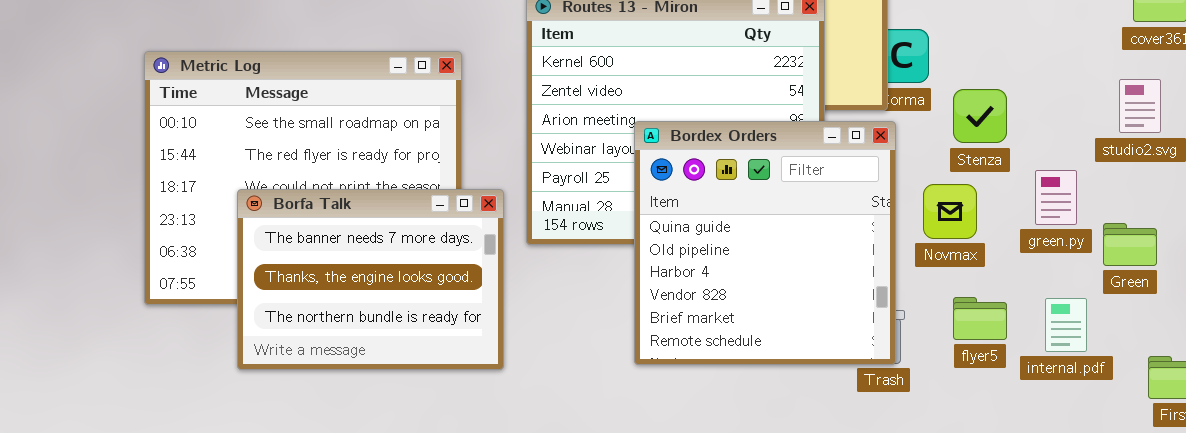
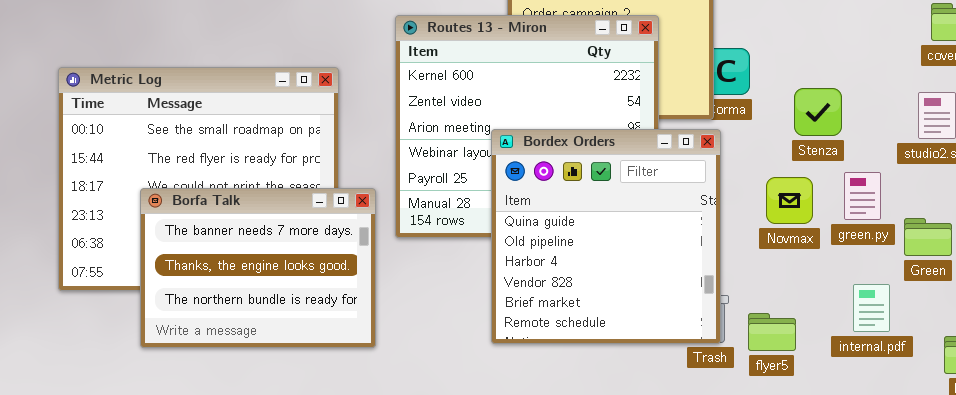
Stenza: [953,89,1007,143] -> [794,88,842,136], moved
Novmax: [923,184,977,239] -> [766,177,813,224], moved
flyer5: [953,297,1007,340] -> [748,313,796,351], moved

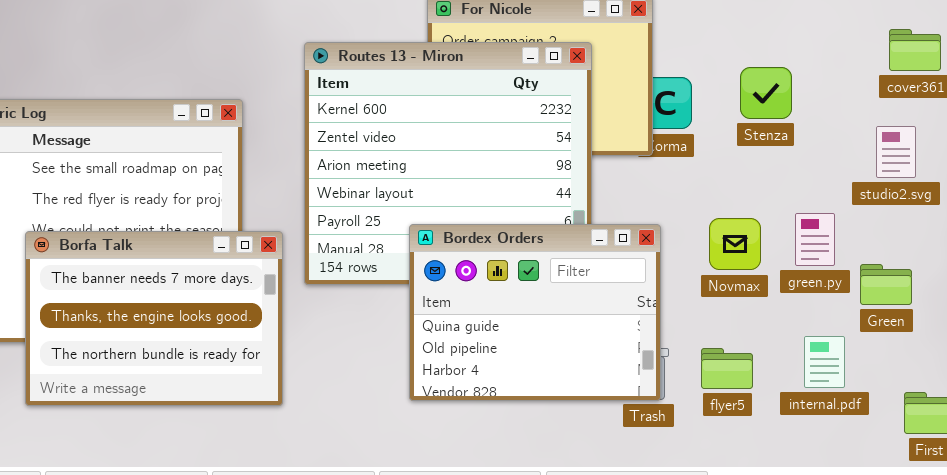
Stenza: [794,88,842,136] -> [740,67,792,119], moved
Bordex Orders: [491,129,721,344] -> [409,224,661,401], resized
flyer5: [748,313,796,351] -> [701,348,753,389], moved

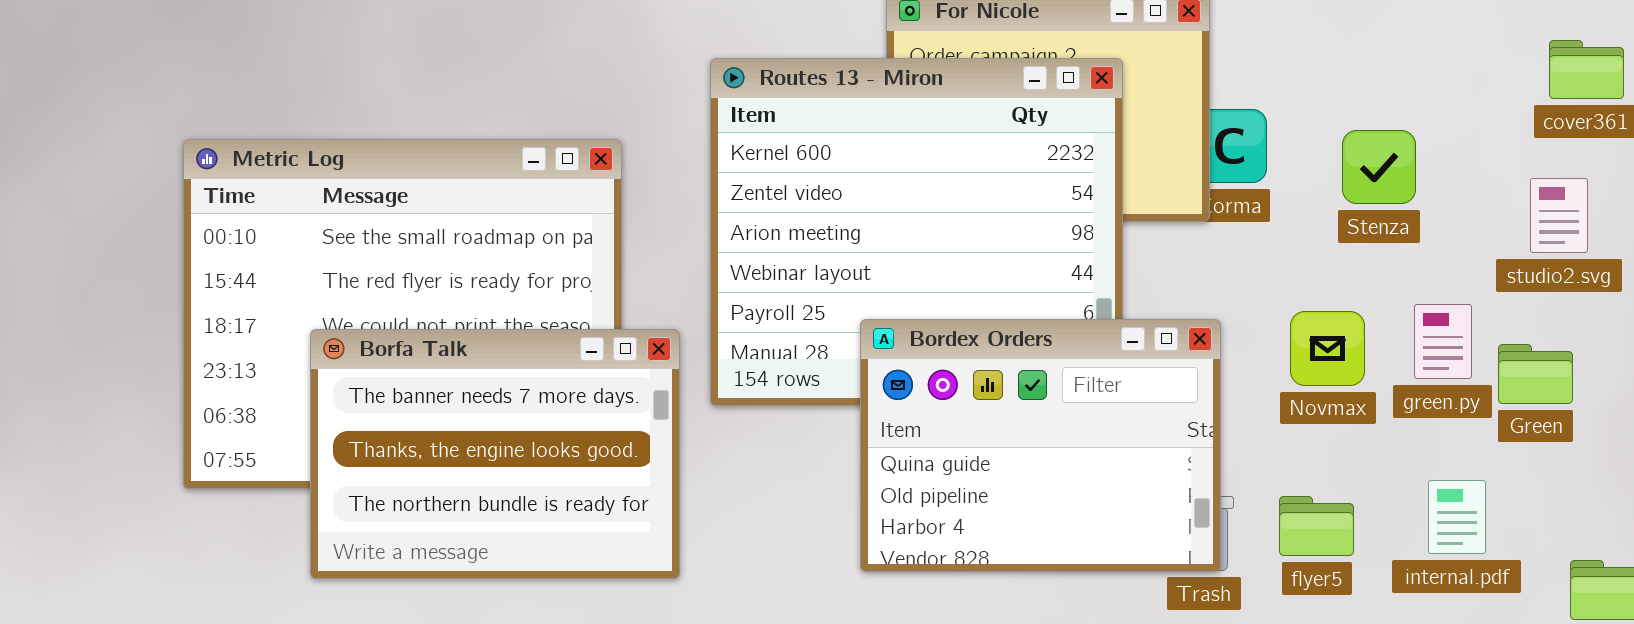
Stenza: [740,67,792,119] -> [1342,130,1416,204], moved
Green: [860,264,912,305] -> [1498,344,1573,404], moved

